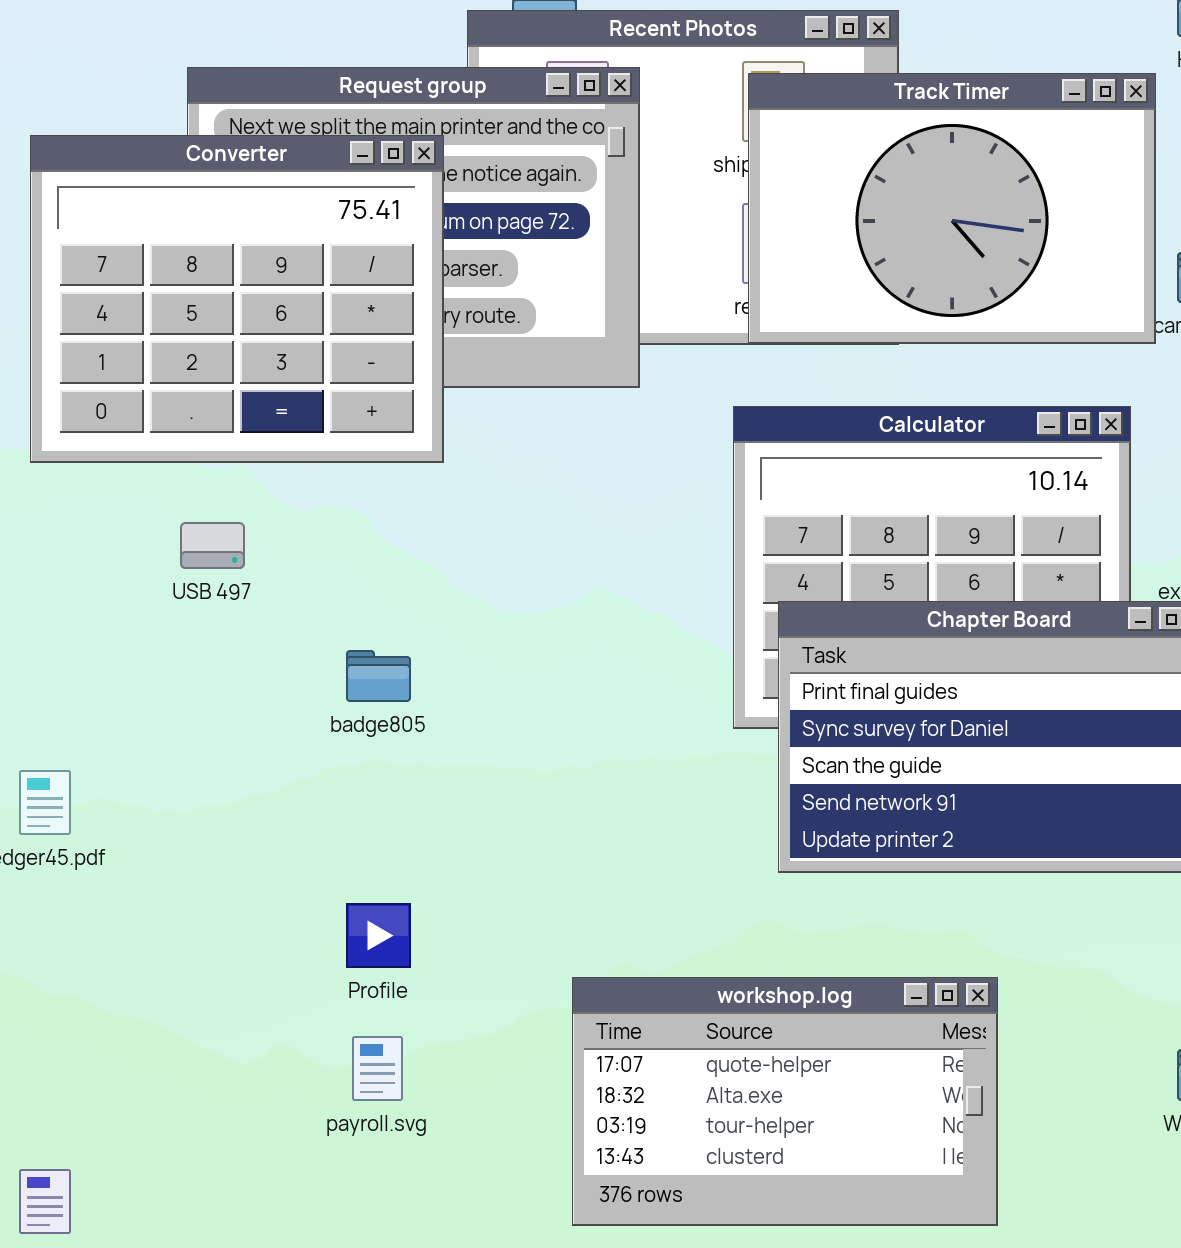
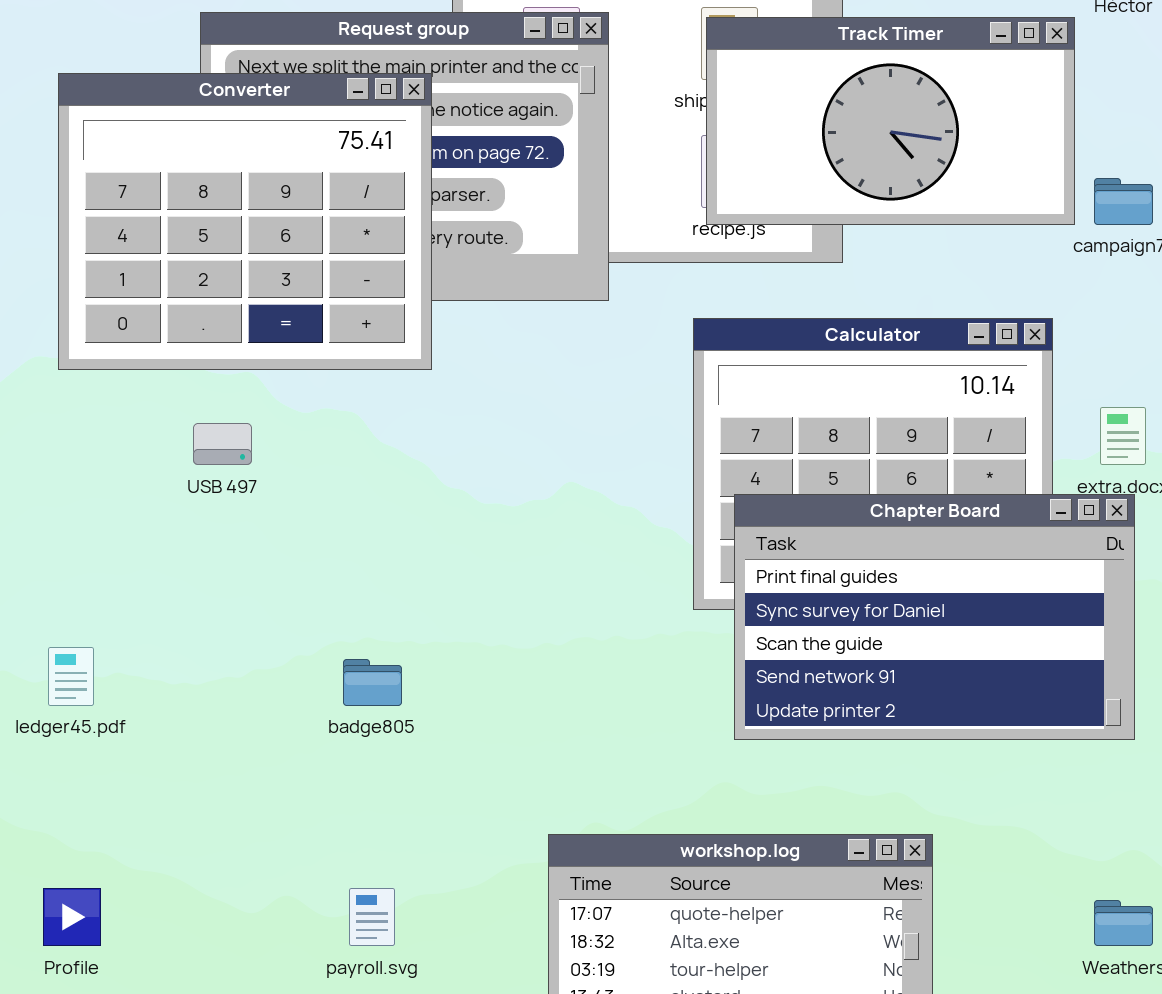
Track Timer: [748,73,1156,344] -> [706,17,1075,225], resized
badge805: [346,650,411,702] -> [343,659,402,706], moved
Profile: [346,903,411,968] -> [43,888,101,946], moved

